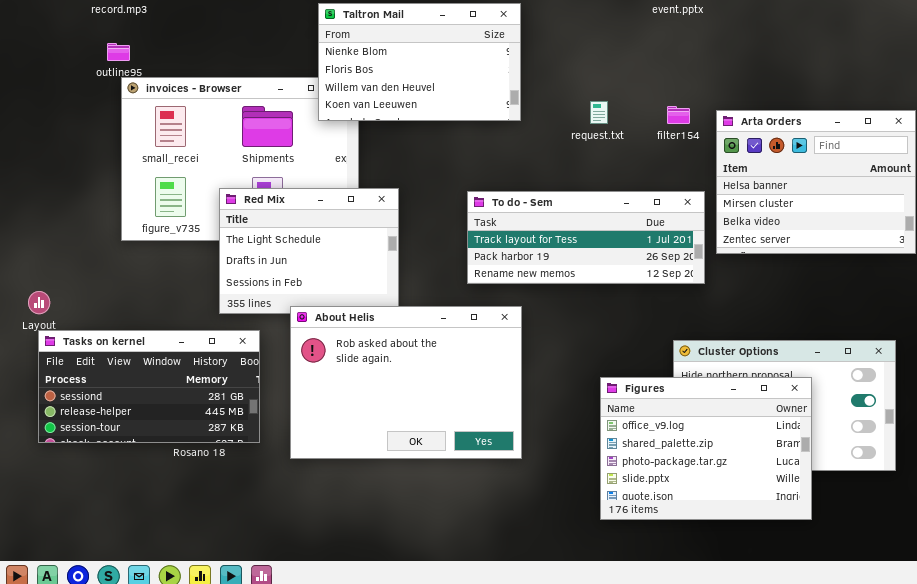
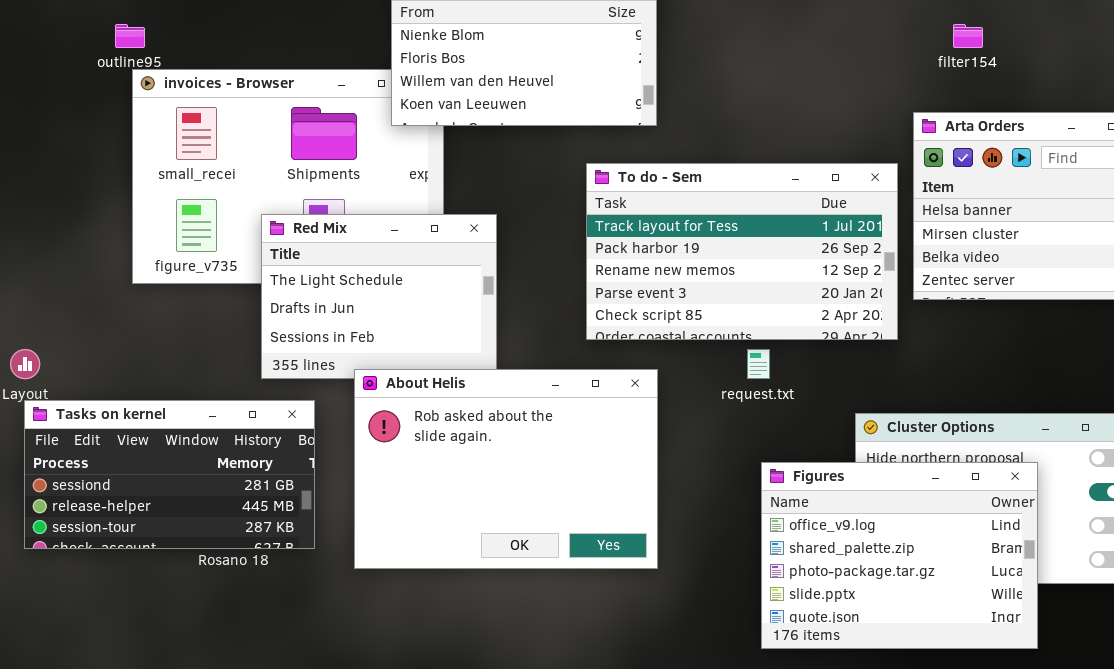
request.txt: [590,101,608,124] -> [747,349,770,379], moved
filter154: [667,106,690,124] -> [953,24,983,48], moved
To do - Sem: [467,191,705,284] -> [586,163,898,340], resized

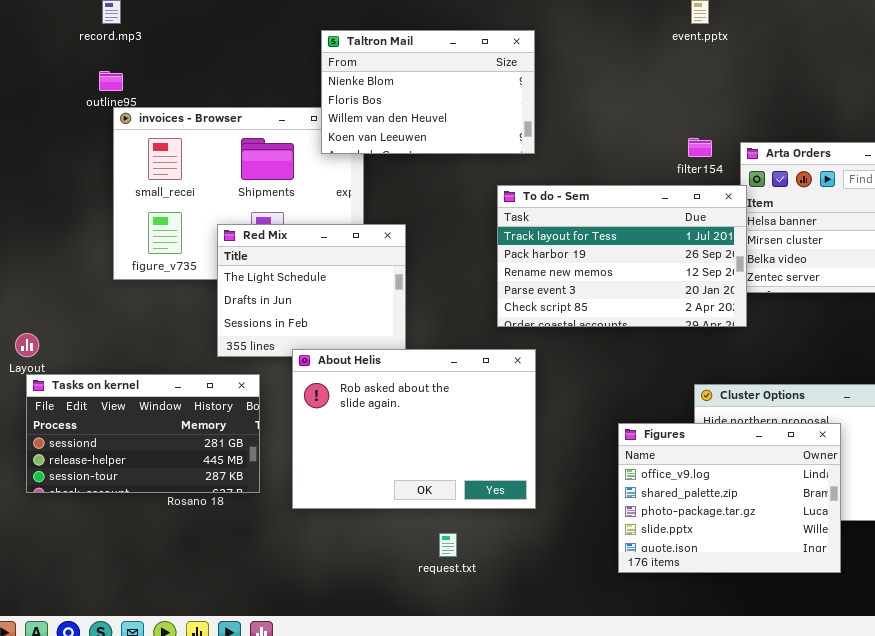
filter154: [953,24,983,48] -> [688,138,712,157], moved
To do - Sem: [586,163,898,340] -> [497,185,747,327], moved
request.txt: [747,349,770,379] -> [439,533,457,557], moved

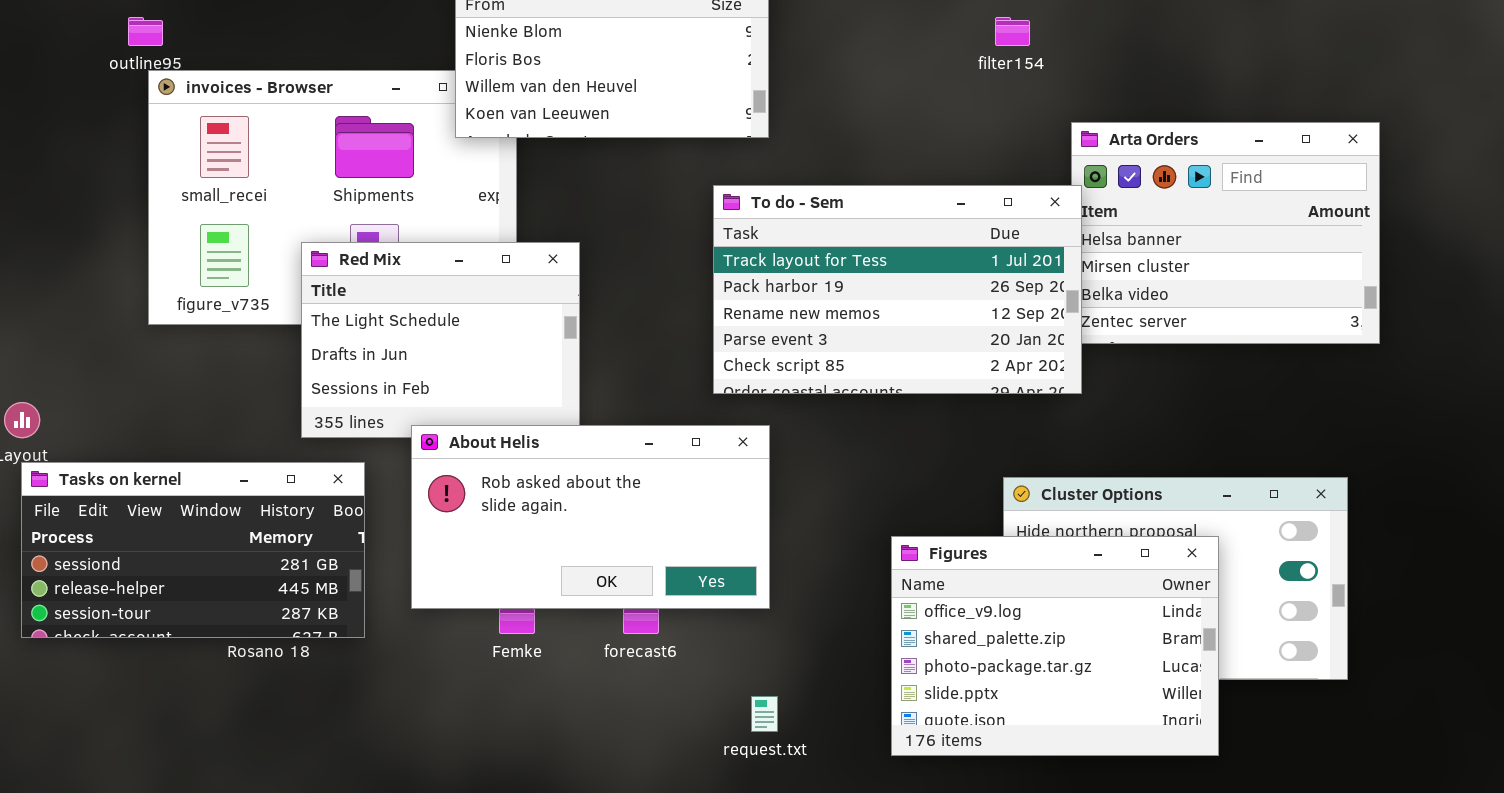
filter154: [688,138,712,157] -> [995,17,1030,46], moved
About Helis: [292,349,536,509] -> [411,425,770,609], resized
request.txt: [439,533,457,557] -> [751,696,778,732], moved

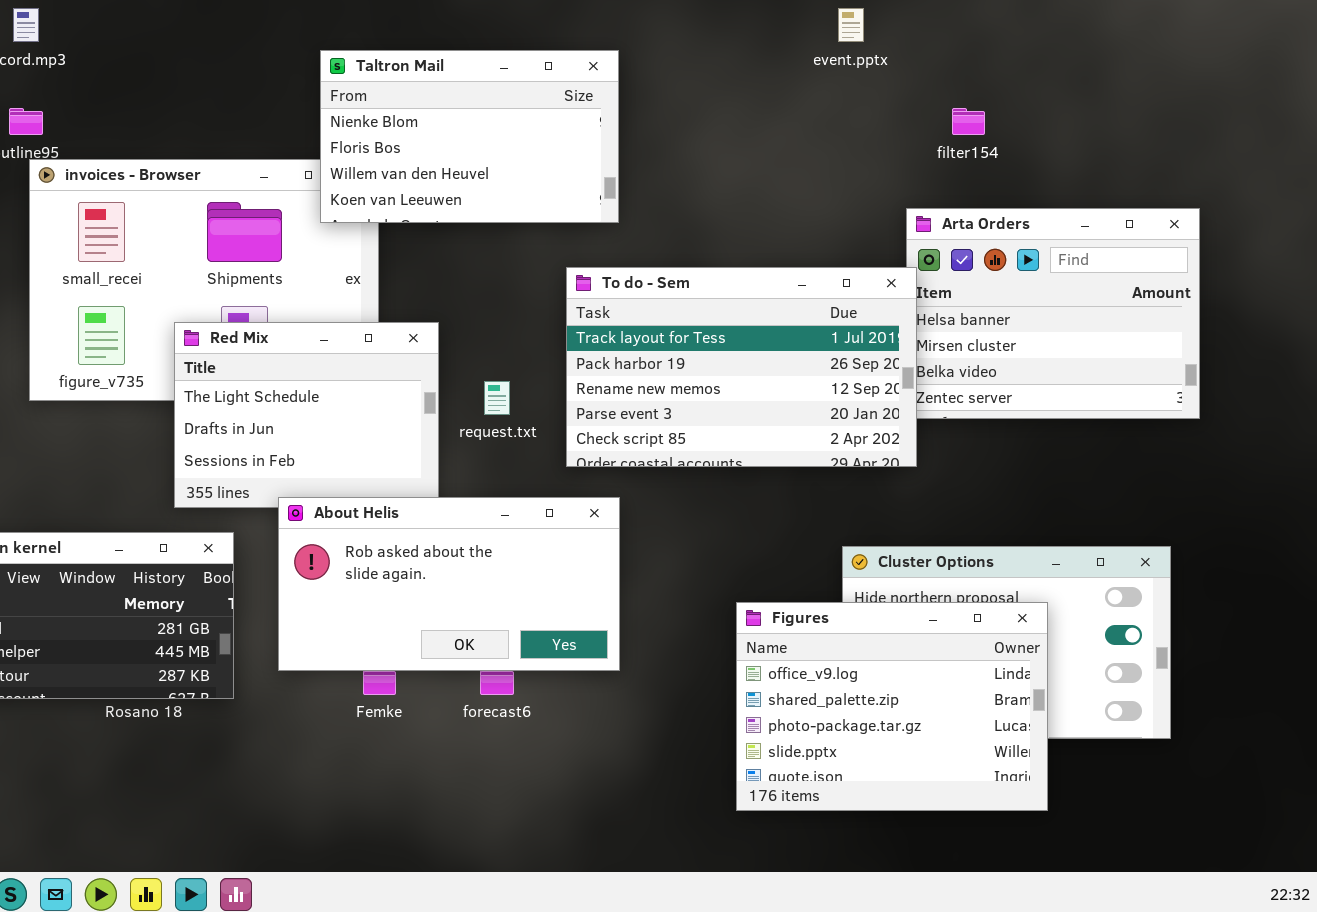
filter154: [995,17,1030,46] -> [952,108,985,135], moved
request.txt: [751,696,778,732] -> [484,381,510,415], moved

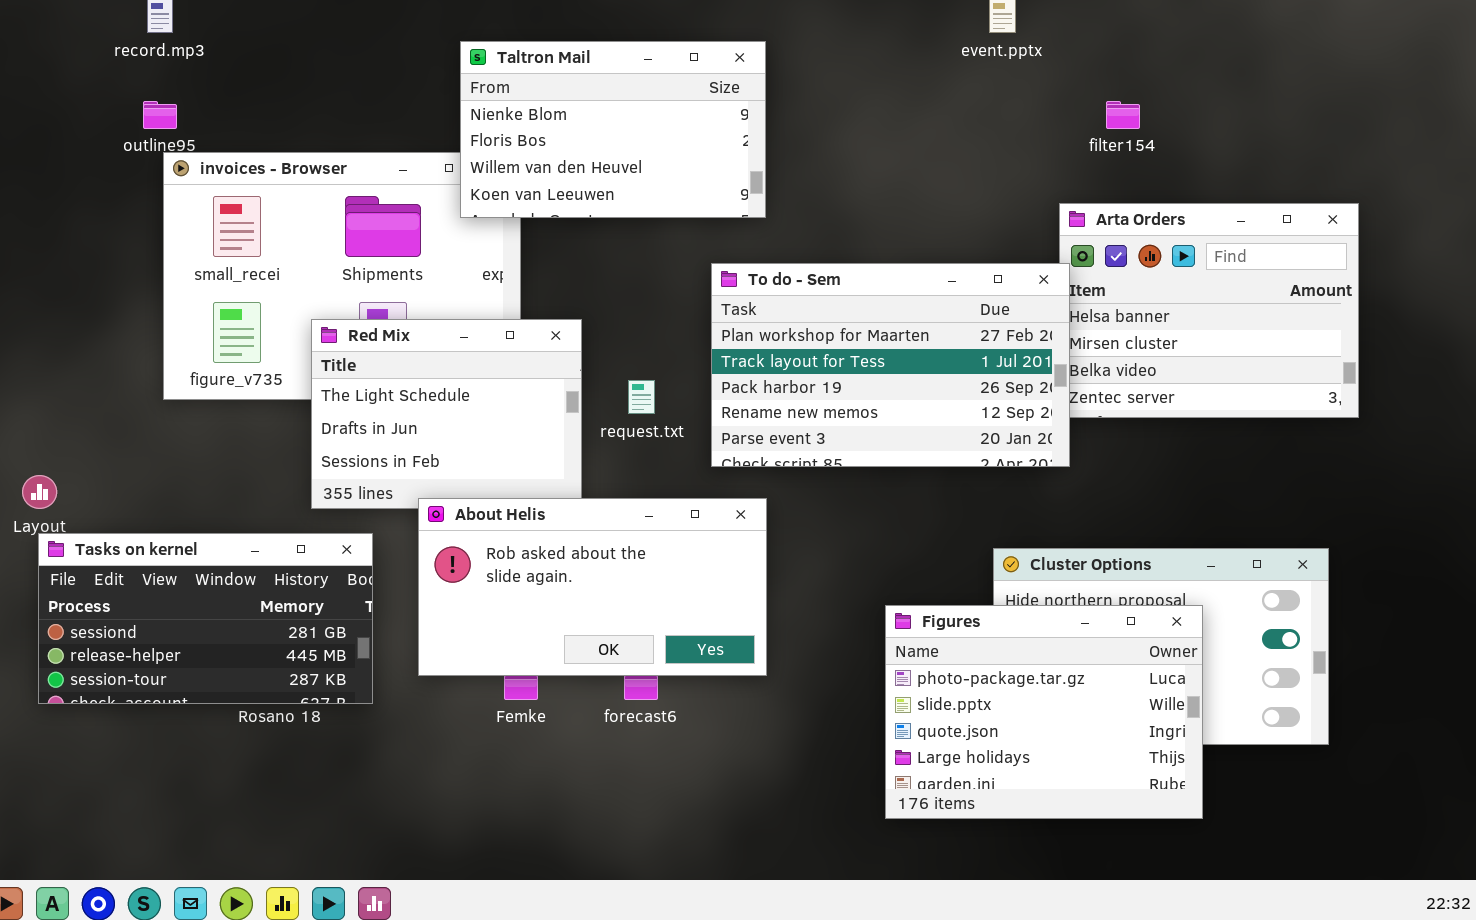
To do - Sem: [566,267,917,467] -> [711,263,1070,467], scrolled up 1 row
Figures: [736,602,1048,811] -> [885,605,1203,819], scrolled down 2 rows

